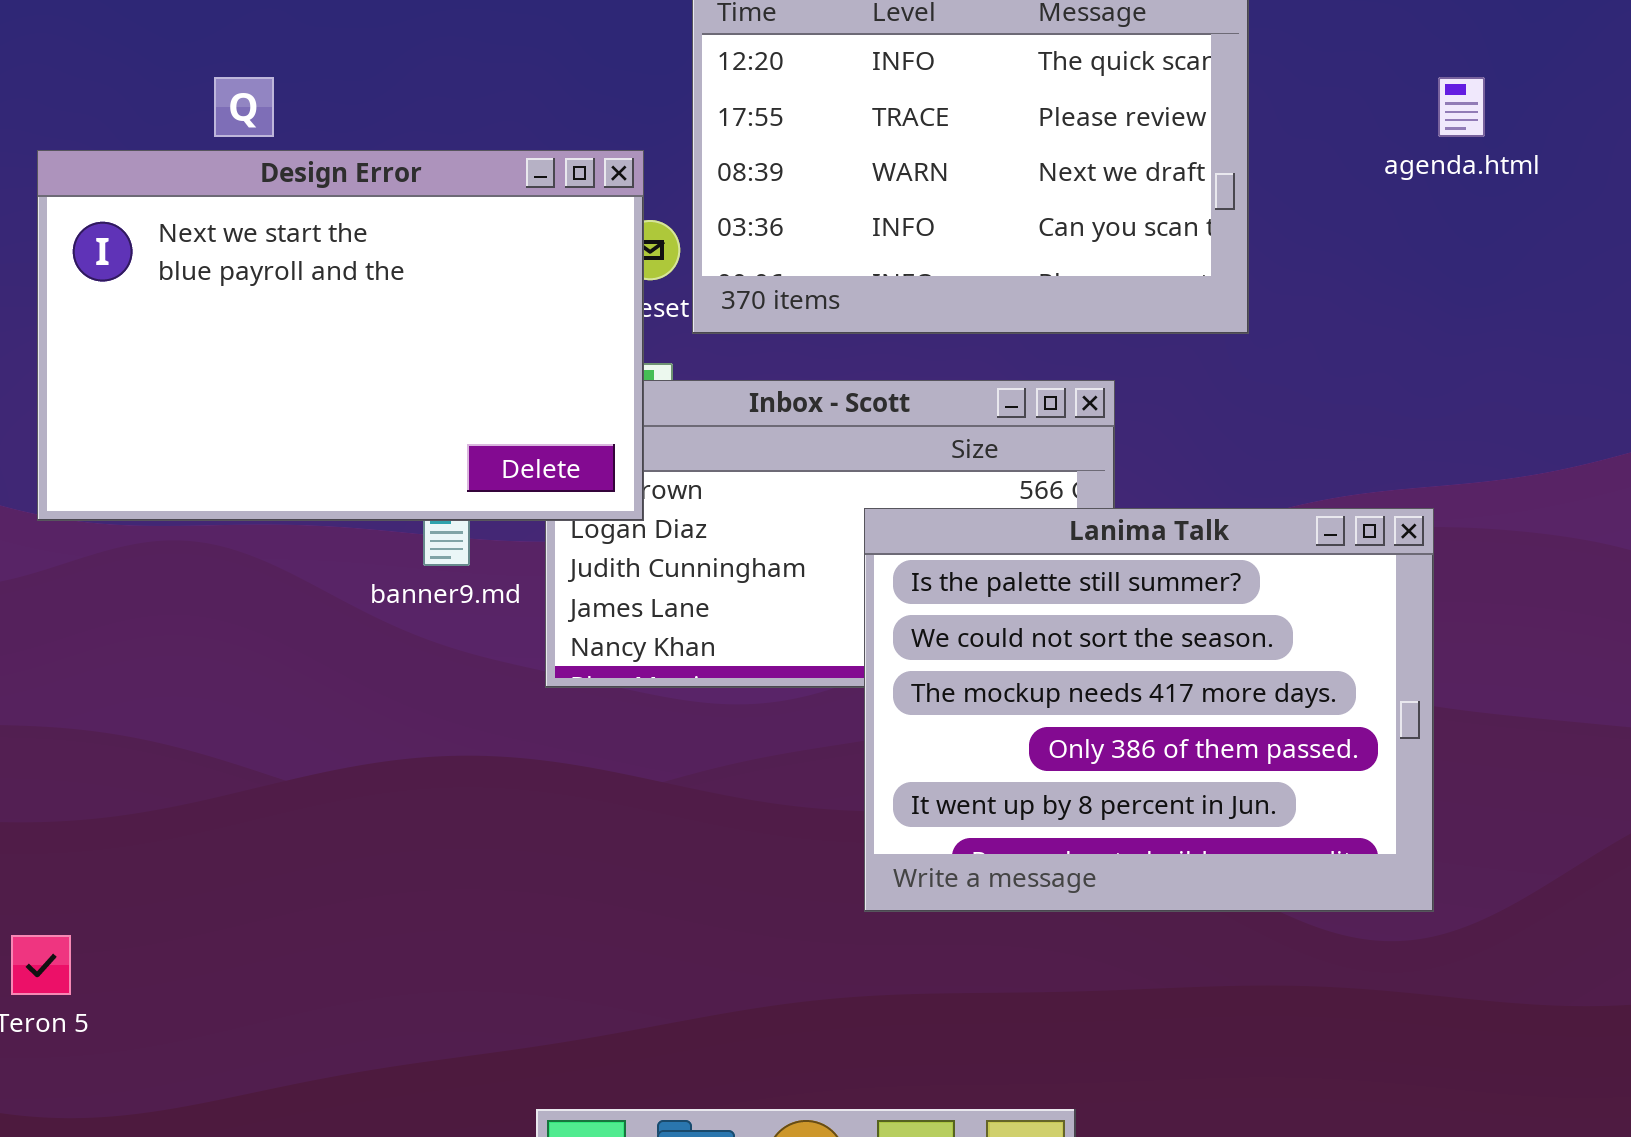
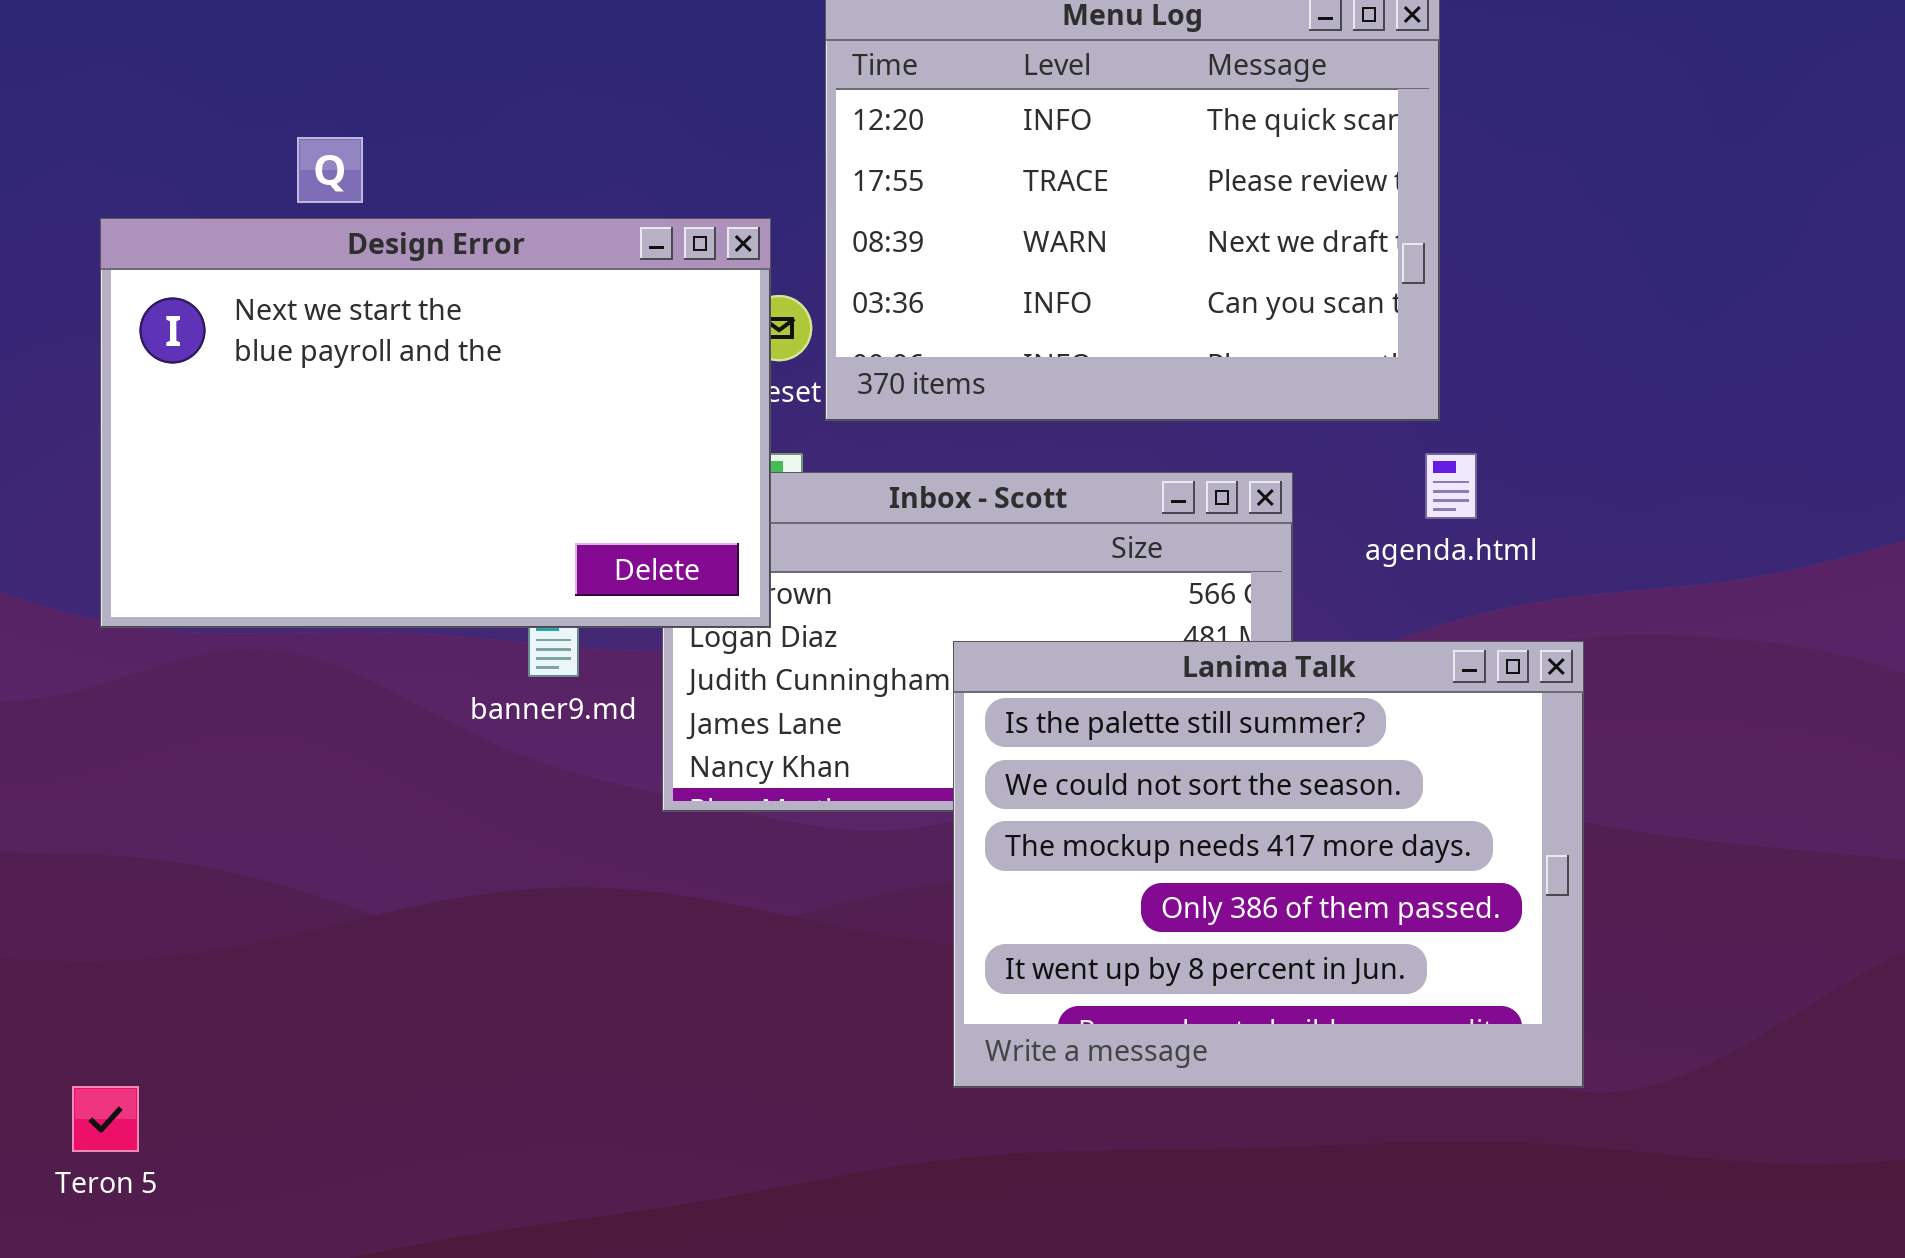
agenda.html: [1438,77,1485,137] -> [1425,453,1477,519], moved
Lanima Talk: [864,508,1434,912] -> [953,641,1584,1088], moved

